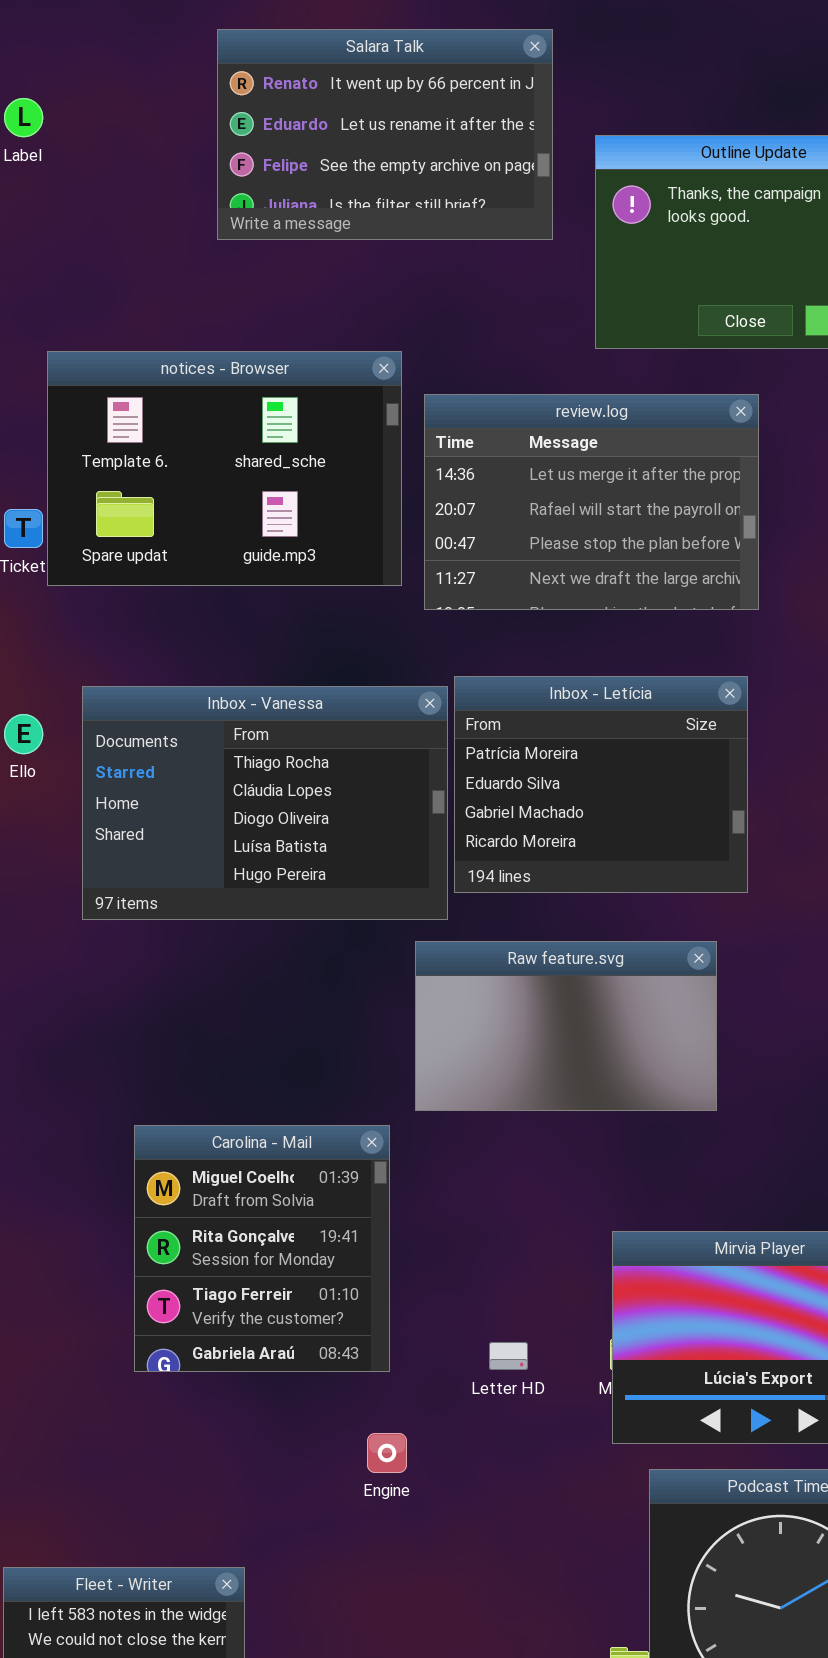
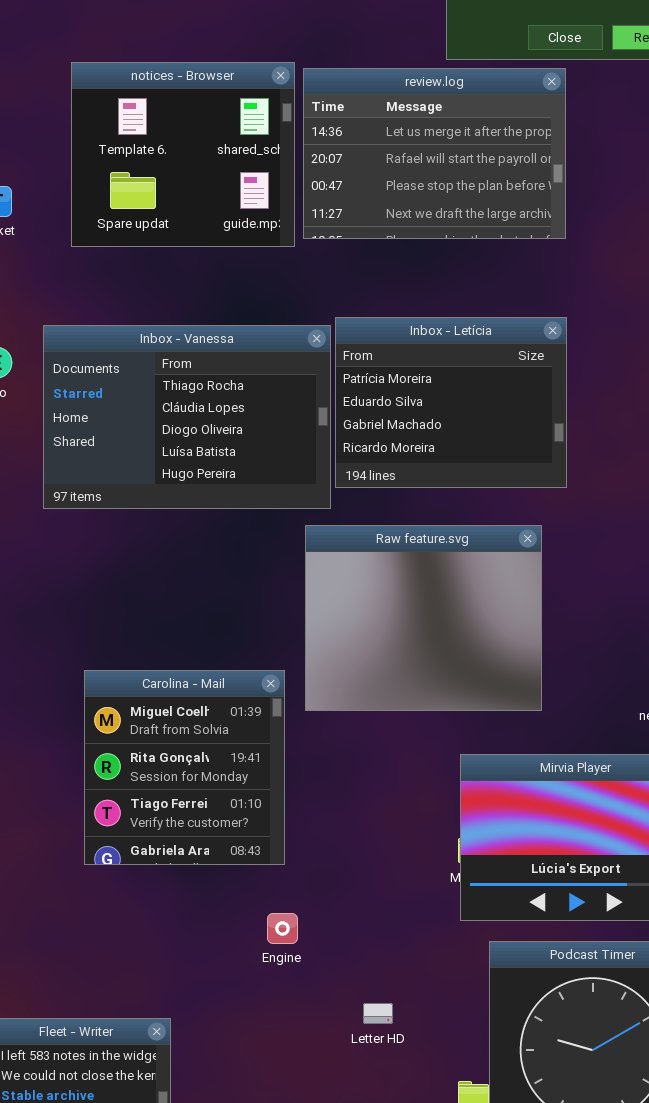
notices - Browser: [47,351,402,586] -> [71,62,295,247], resized
review.log: [424,394,759,610] -> [303,68,566,239], moved
Raw feature.svg: [415,941,717,1111] -> [305,525,542,711], resized
Letter HD: [489,1342,528,1370] -> [363,1003,393,1024], moved

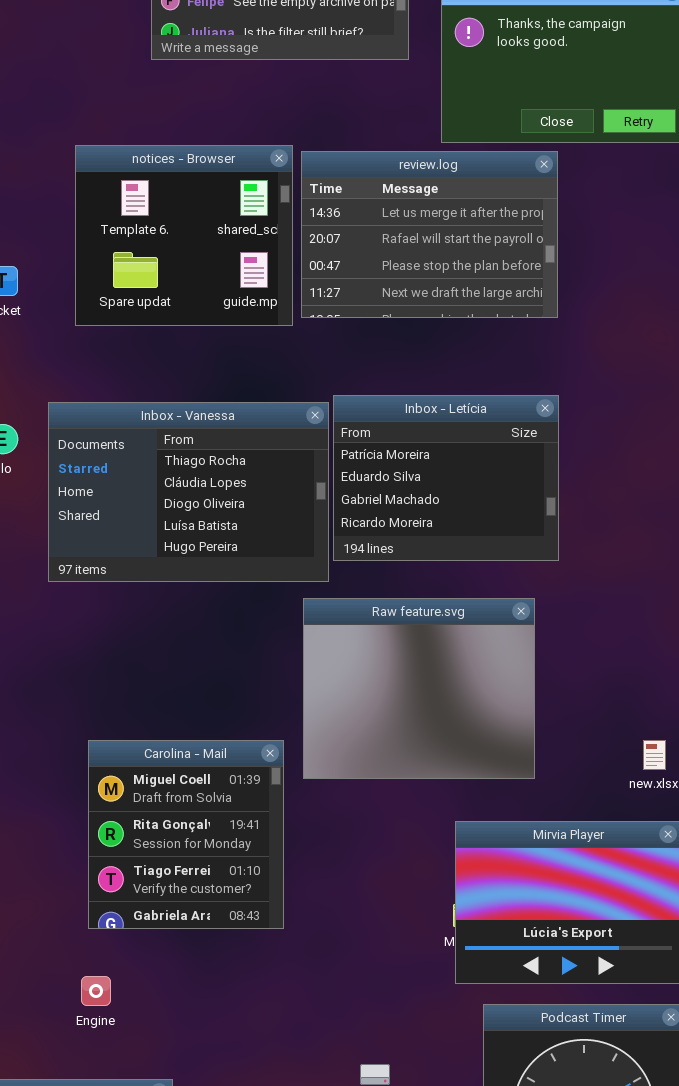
Engine: [267,913,298,944] -> [81,976,111,1006], moved

